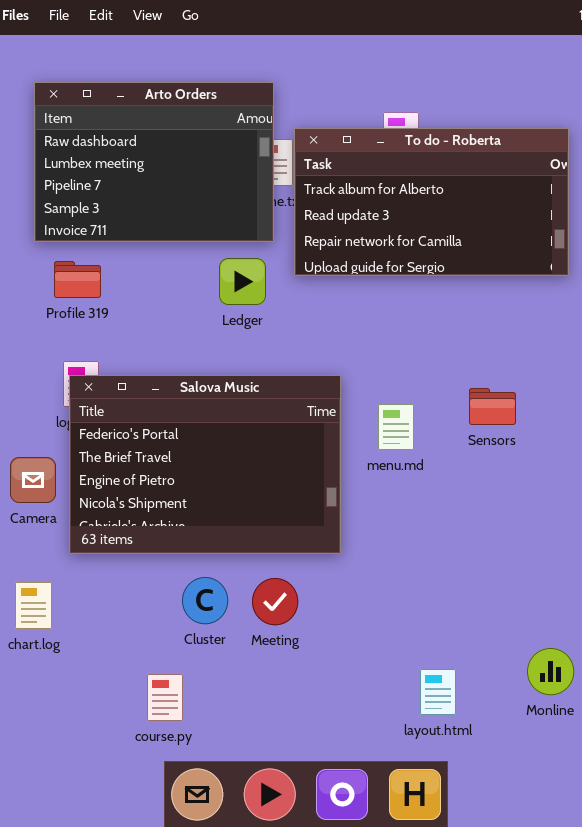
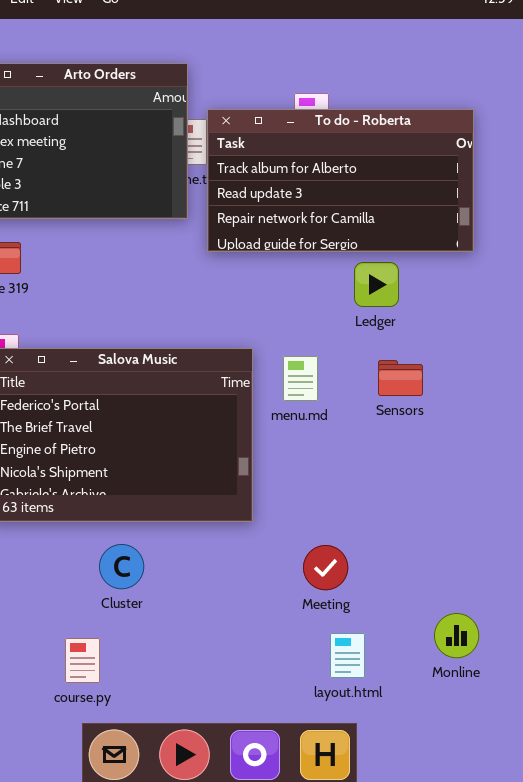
Ledger: [219,258,266,305] -> [354,262,399,307], moved
menu.md: [378,404,414,450] -> [283,356,318,401], moved
Meeting: [252,578,298,625] -> [303,545,348,590], moved

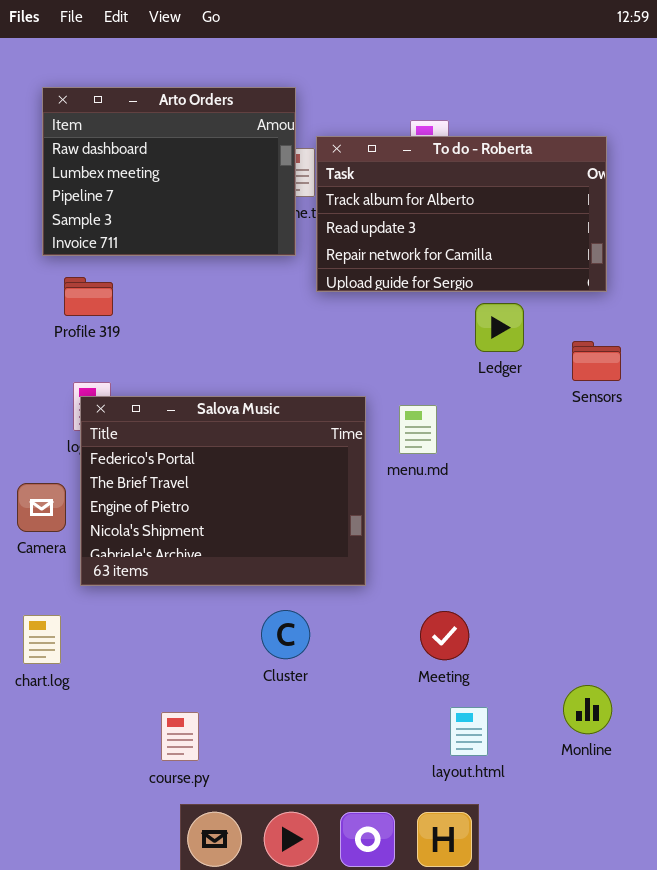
Sensors: [378,360,423,396] -> [572,341,621,381], moved
Cluster: [99,544,144,589] -> [261,610,310,659], moved

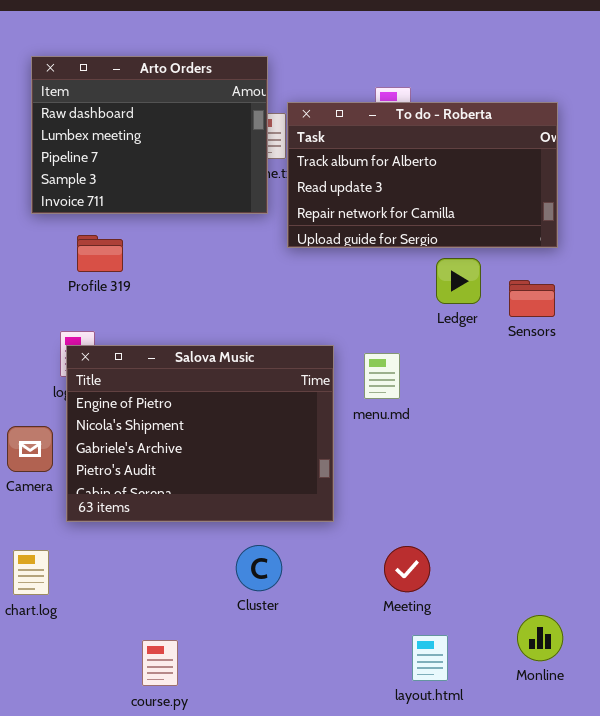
Profile 319: [64,277,113,316] -> [77,235,123,272], moved
Sensors: [572,341,621,381] -> [509,280,555,317], moved
Salova Music: [80,396,366,586] -> [66,345,334,522], scrolled down 2 rows

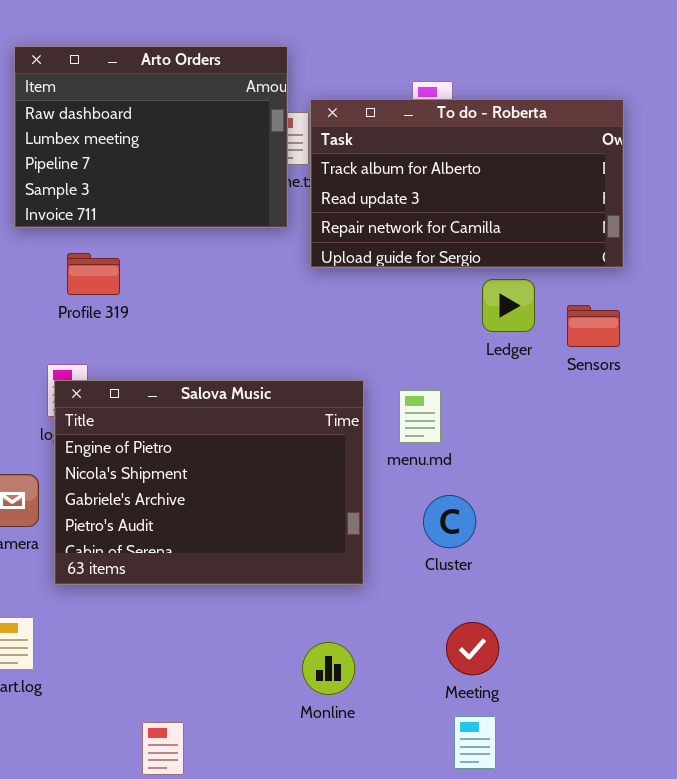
Cluster: [236,545,282,591] -> [423,495,476,548], moved
Meeting: [384,546,430,592] -> [446,622,499,675], moved
Monline: [517,615,563,661] -> [302,642,355,695], moved

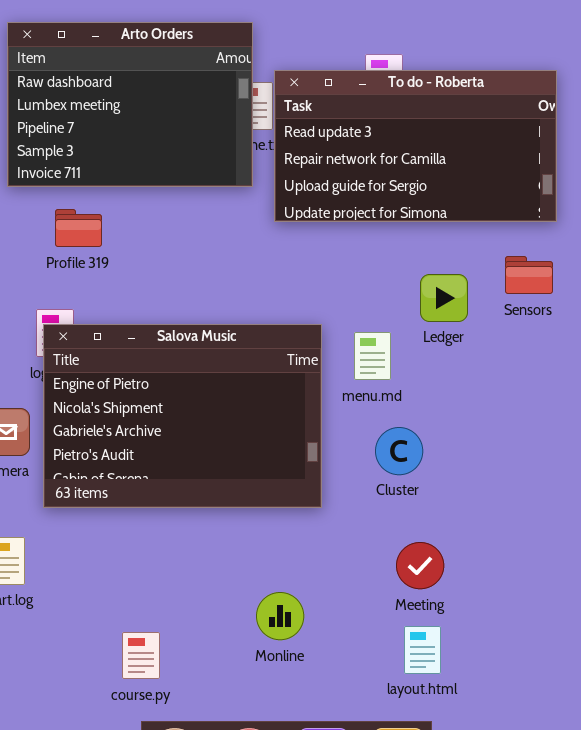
To do - Roberta: [310,99,624,268] -> [274,70,557,222], scrolled down 1 row
Ledger: [482,279,535,332] -> [420,274,468,322], moved
Monline: [302,642,355,695] -> [256,592,304,640], moved

